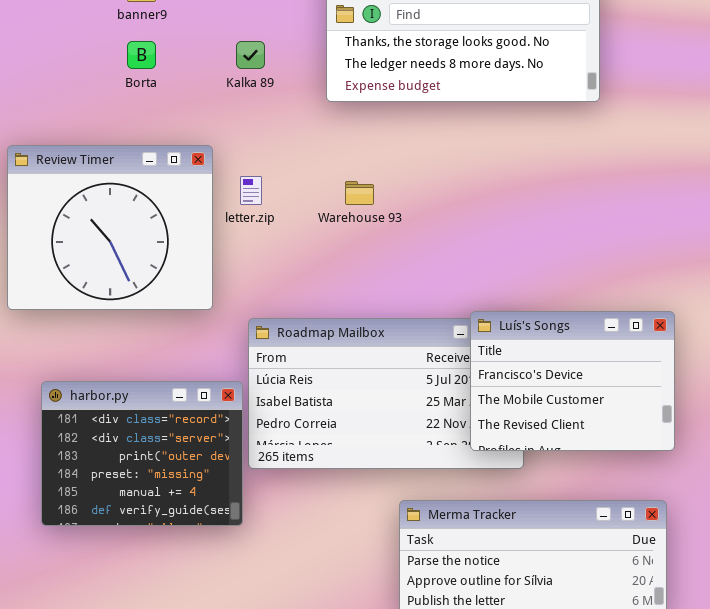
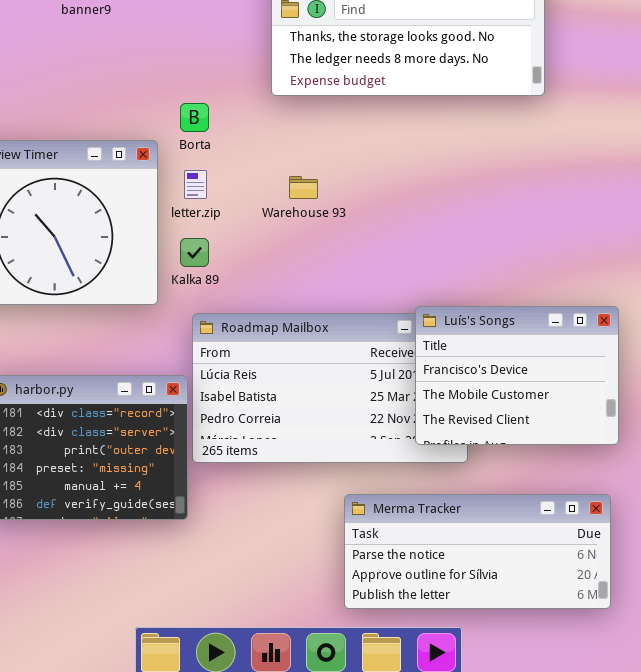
Borta: [127,41,156,69] -> [180,103,209,132], moved
Kalka 89: [236,41,265,69] -> [180,238,209,267], moved

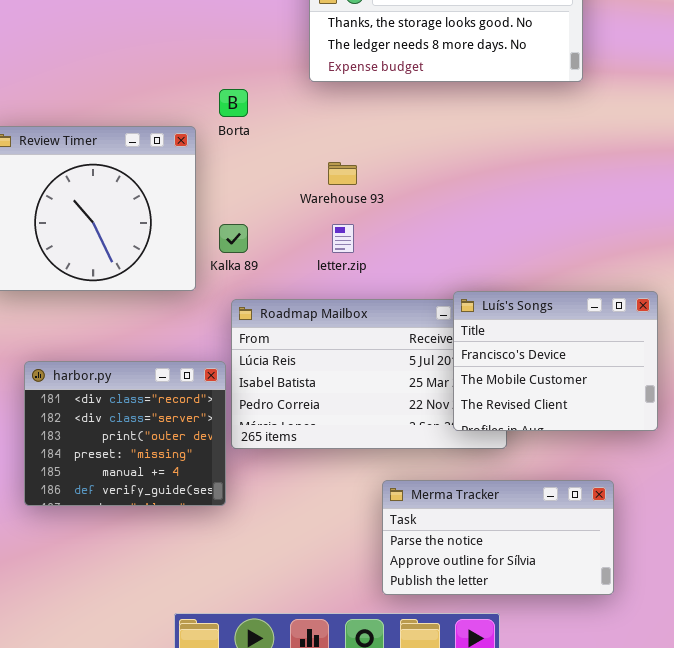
letter.zip: [184,170,207,199] -> [332,224,354,253], moved
Merma Tracker: [344,494,611,609] -> [382,480,614,595], resized

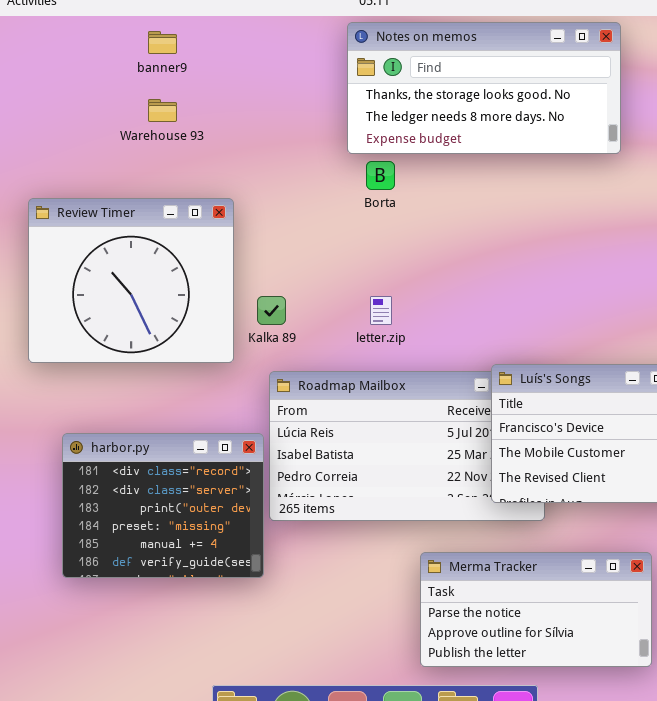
Borta: [219,89,248,117] -> [366,161,395,190], moved
Warehouse 93: [328,162,357,185] -> [148,99,177,122], moved

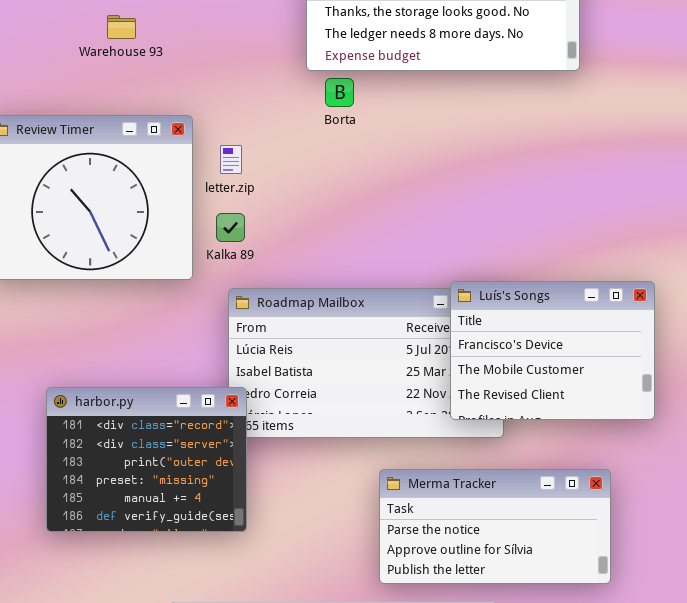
letter.zip: [370,296,392,325] -> [220,145,242,174], moved
harbor.py: [62,433,264,578] -> [46,387,247,532], moved

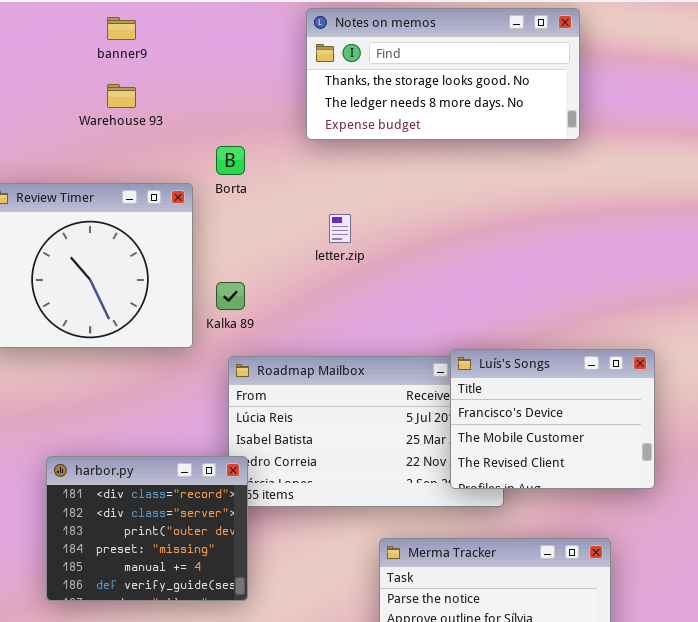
Borta: [325,78,354,107] -> [216,146,245,175], moved
letter.zip: [220,145,242,174] -> [329,214,351,243], moved

